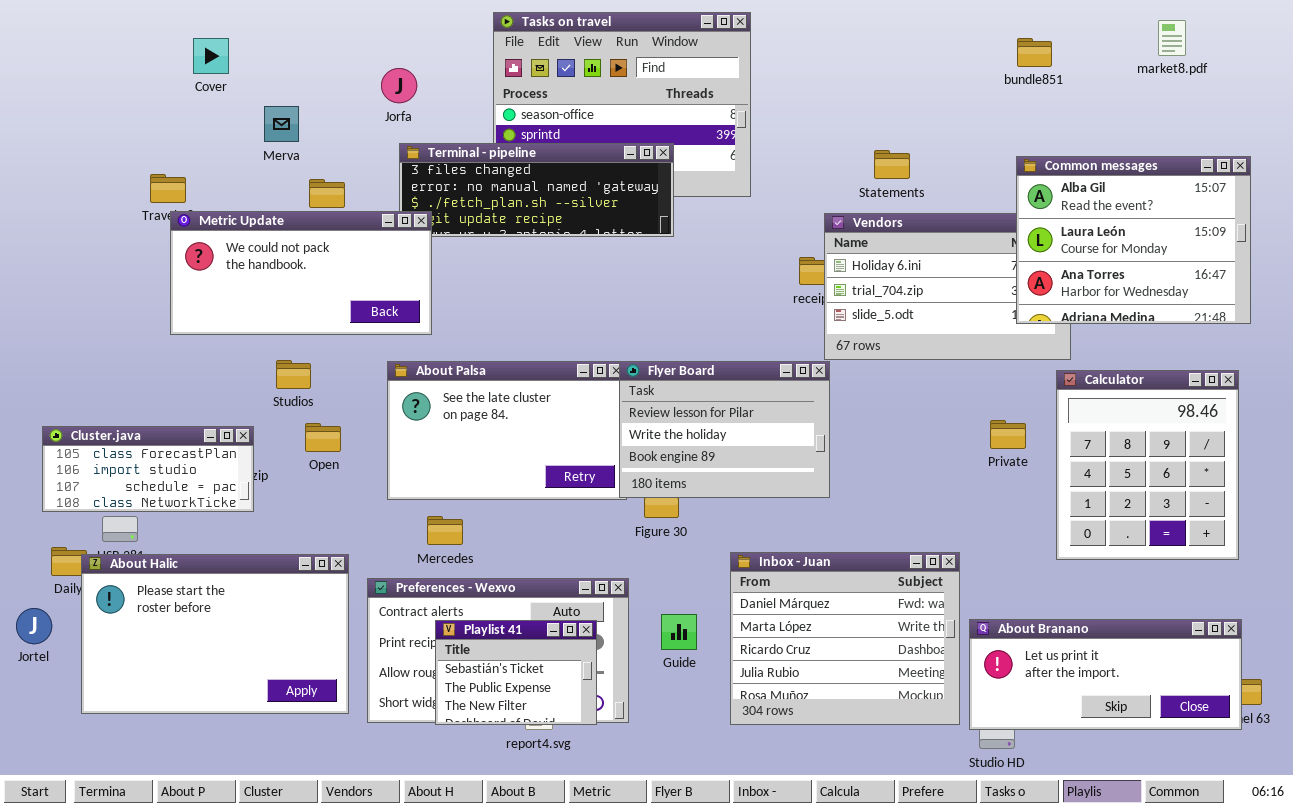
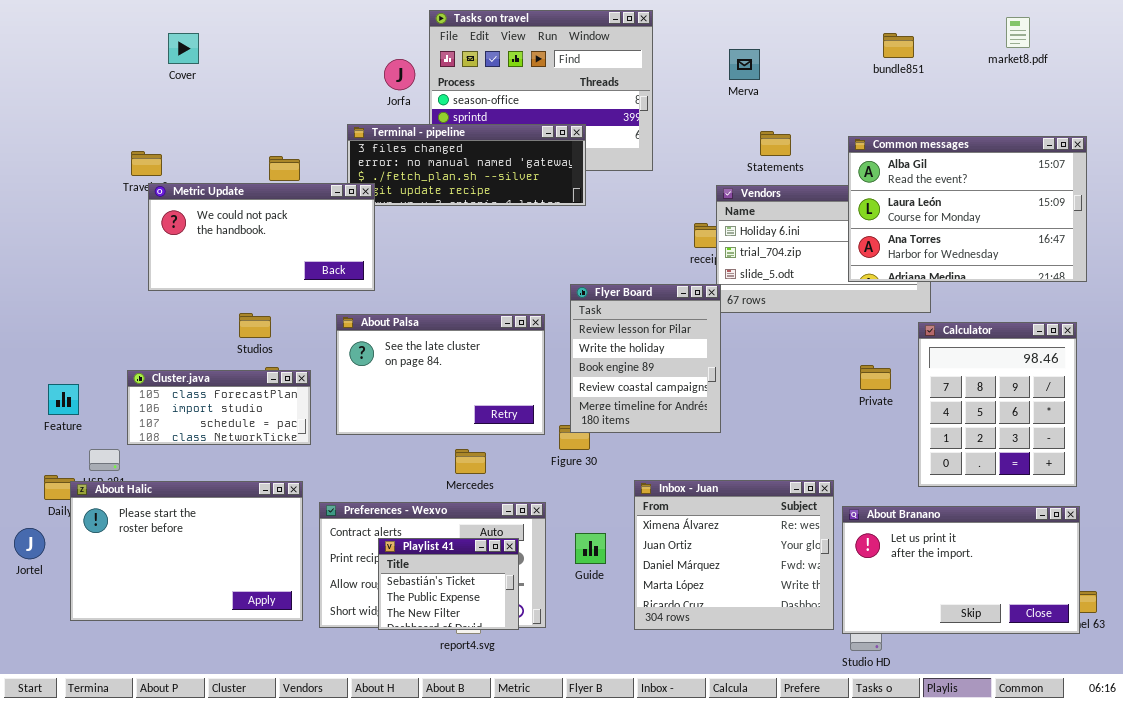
Jorfa: [381,68,417,103] -> [384,59,415,90], moved
Merva: [264,106,299,142] -> [729,49,760,80], moved
Common messages: [1016,156,1251,324] -> [848,136,1087,282], resized
Flyer Board: [619,361,830,498] -> [570,284,721,433], resized
Cluster.java: [42,426,254,512] -> [127,370,311,445], moved
Mercedes: [427,516,463,545] -> [455,449,486,474], moved
Inbox - Juan: [730,552,960,725] -> [634,480,834,630], scrolled up 2 rows
About Branano: [969,619,1242,730] -> [842,506,1080,634], resized

